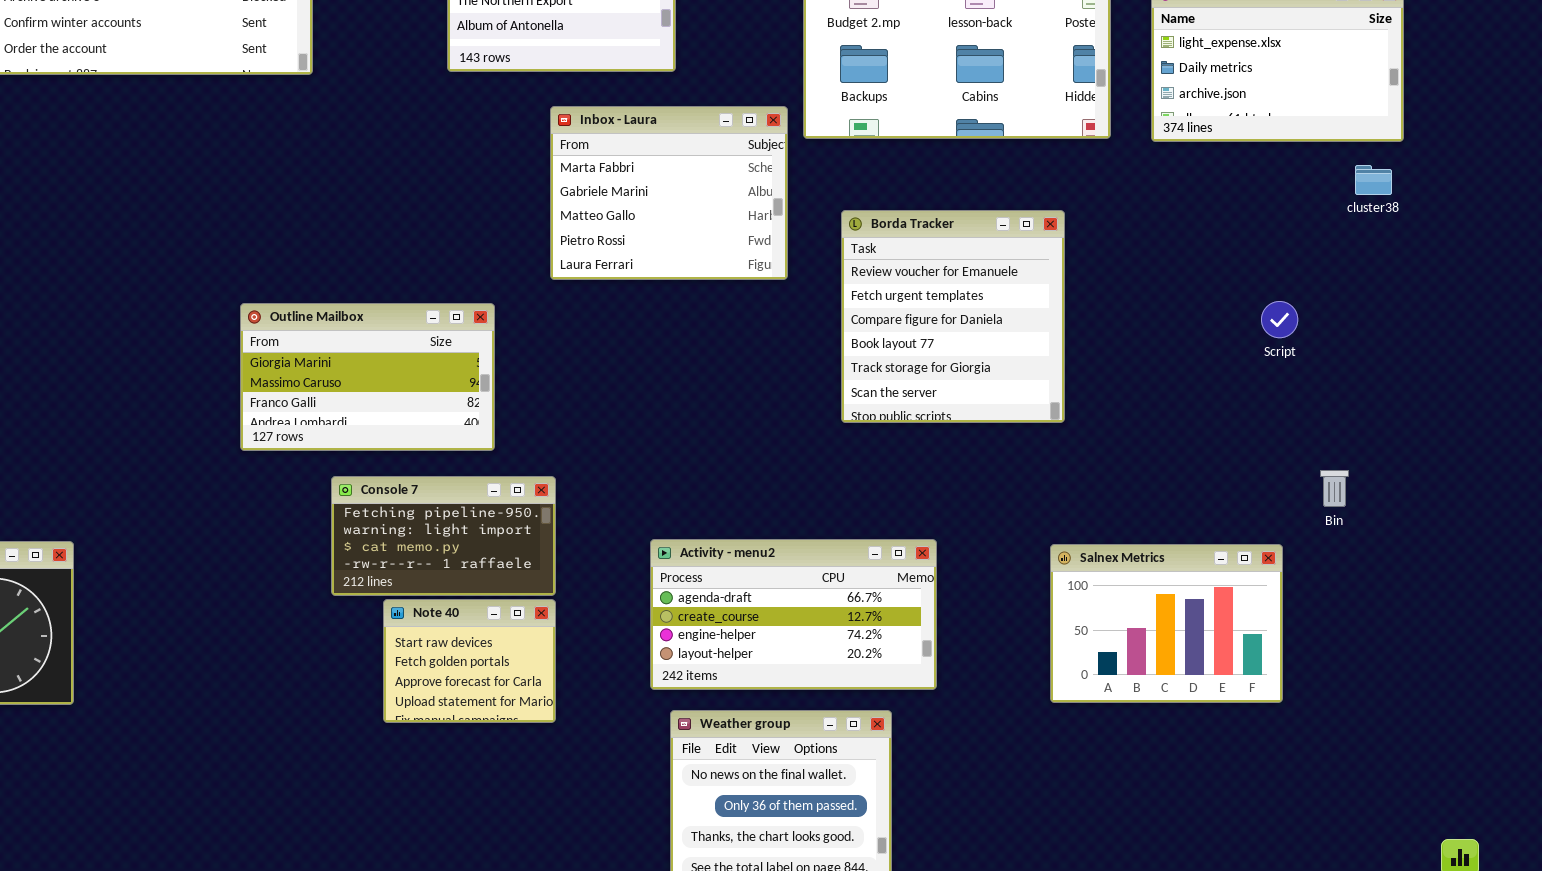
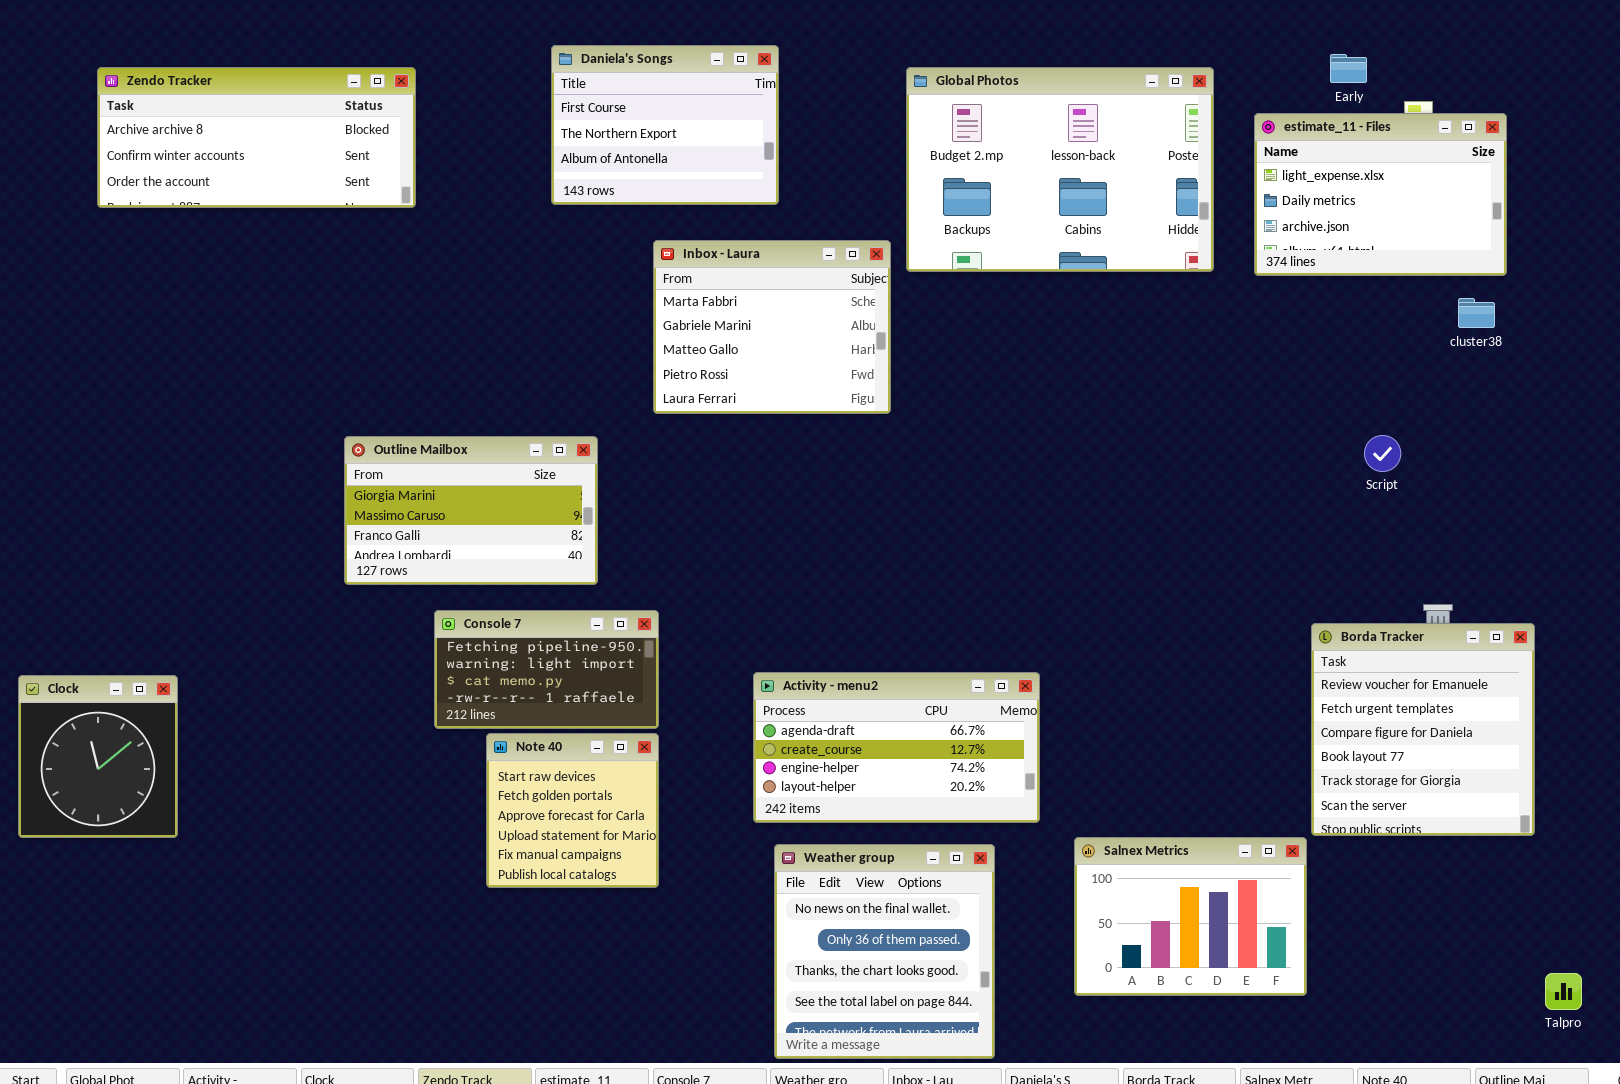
Borda Tracker: [841,210,1065,423] -> [1311,623,1535,836], moved
Salnex Metrics: [1050,544,1283,703] -> [1074,837,1307,996], moved
Note 40: [383,599,556,723] -> [486,733,659,888], resized

